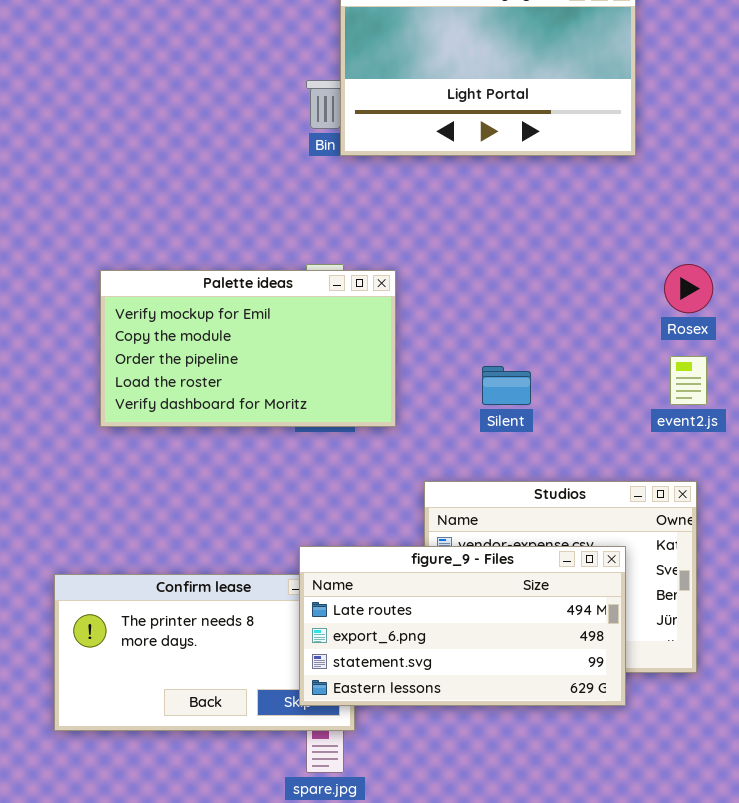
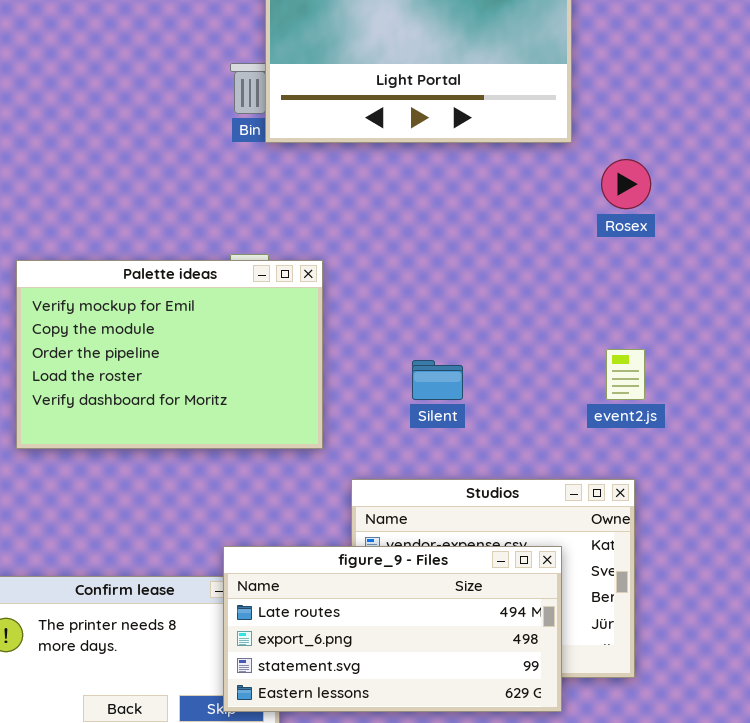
Rosex: [664,264,713,313] -> [601,159,651,209], moved
Palette ideas: [100,270,396,427] -> [16,260,323,449], resized

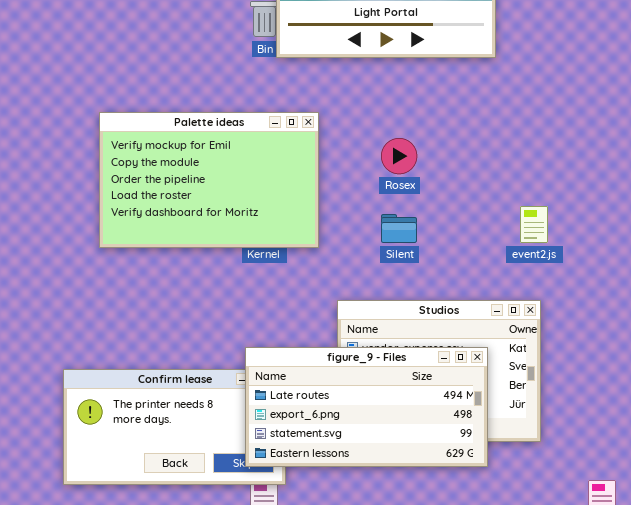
Rosex: [601,159,651,209] -> [381,138,417,174], moved
Palette ideas: [16,260,323,449] -> [99,112,319,248], moved

